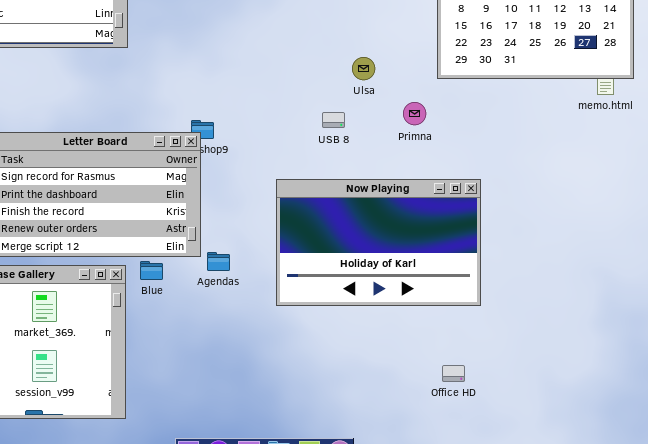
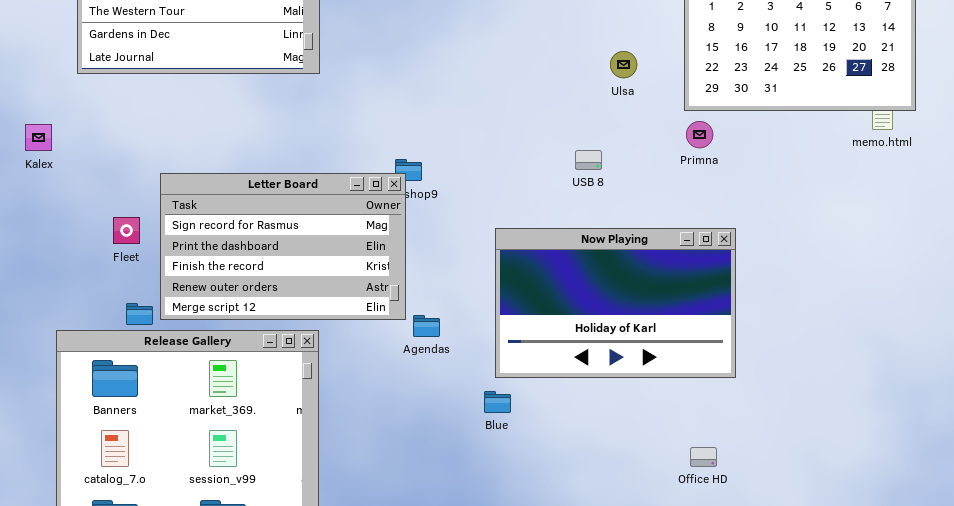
Ulsa: [352,57,375,80] -> [610,51,637,78], moved
Primna: [403,102,426,125] -> [686,121,713,148], moved
USB 8: [322,112,345,128] -> [575,150,602,170], moved
Blue: [140,261,163,280] -> [484,391,511,413], moved

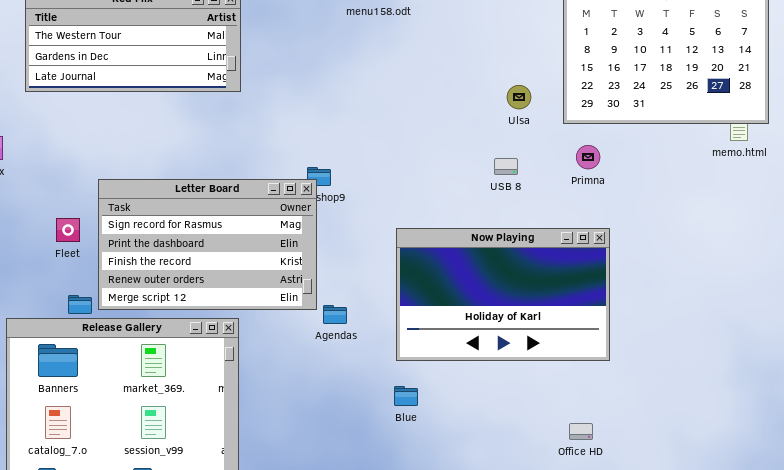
Ulsa: [610,51,637,78] -> [507,85,531,109], moved
Primna: [686,121,713,148] -> [576,145,600,169], moved
USB 8: [575,150,602,170] -> [494,158,518,175], moved
Blue: [484,391,511,413] -> [394,386,418,406], moved

